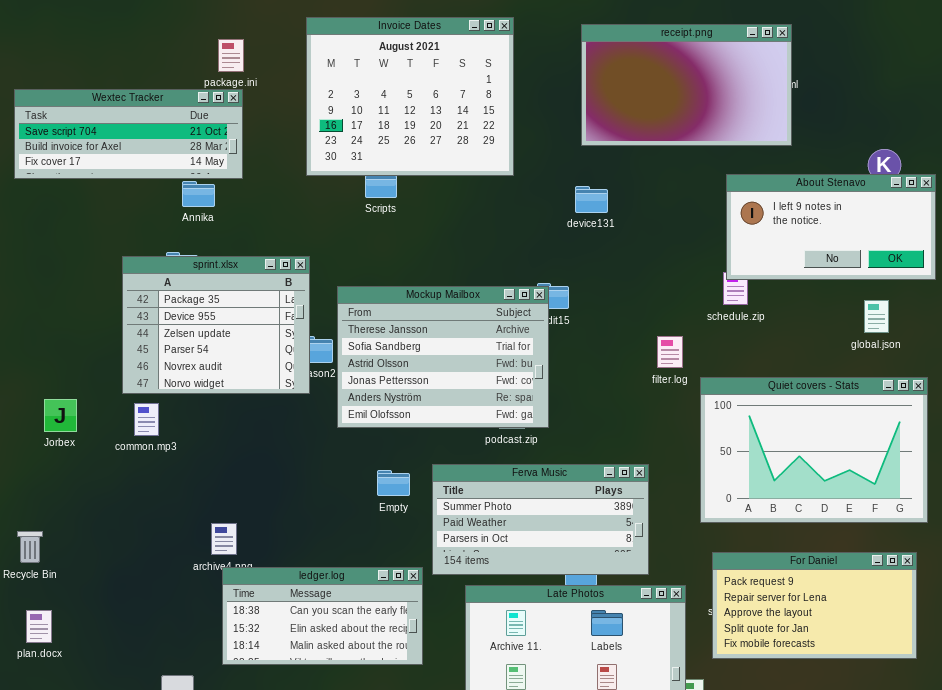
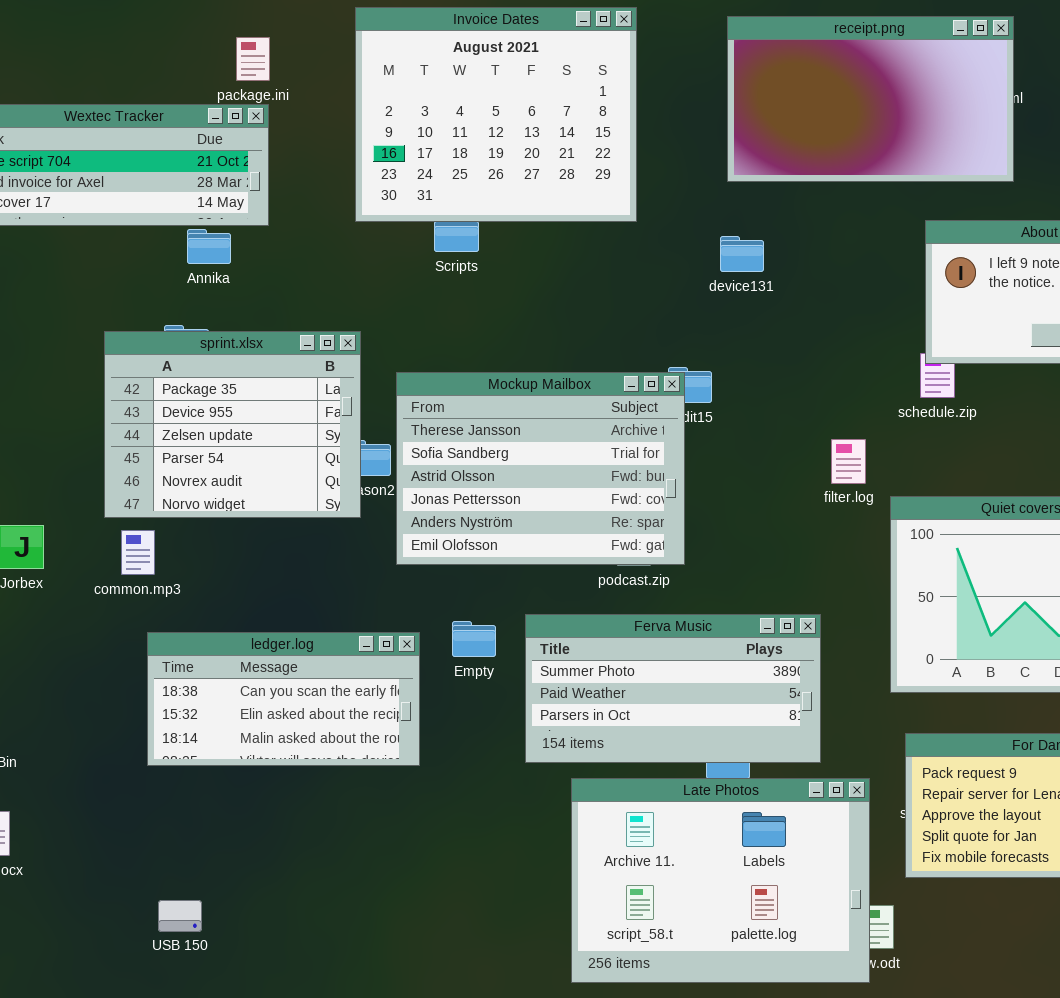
ledger.log: [222,567,423,665] -> [147,632,420,766], moved

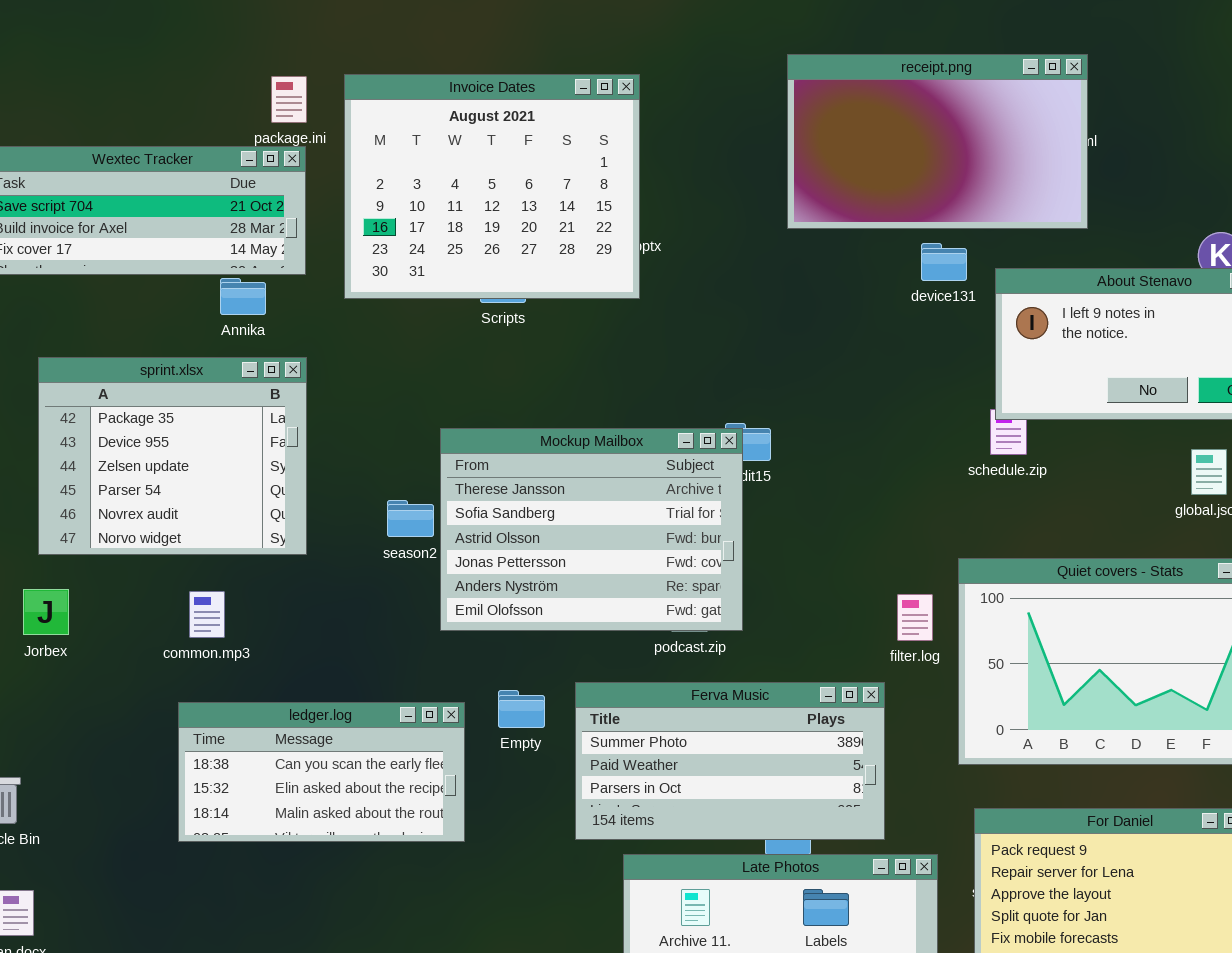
Invoice Dates: [355,7,637,222] -> [344,74,640,299], moved
device131: [720,236,764,272] -> [921,243,967,281], moved
sprint.xlsx: [104,331,361,518] -> [38,357,307,555], moved
filter.log: [831,439,866,484] -> [897,594,933,641], moved
common.mp3: [121,530,155,575] -> [189,591,225,638], moved

